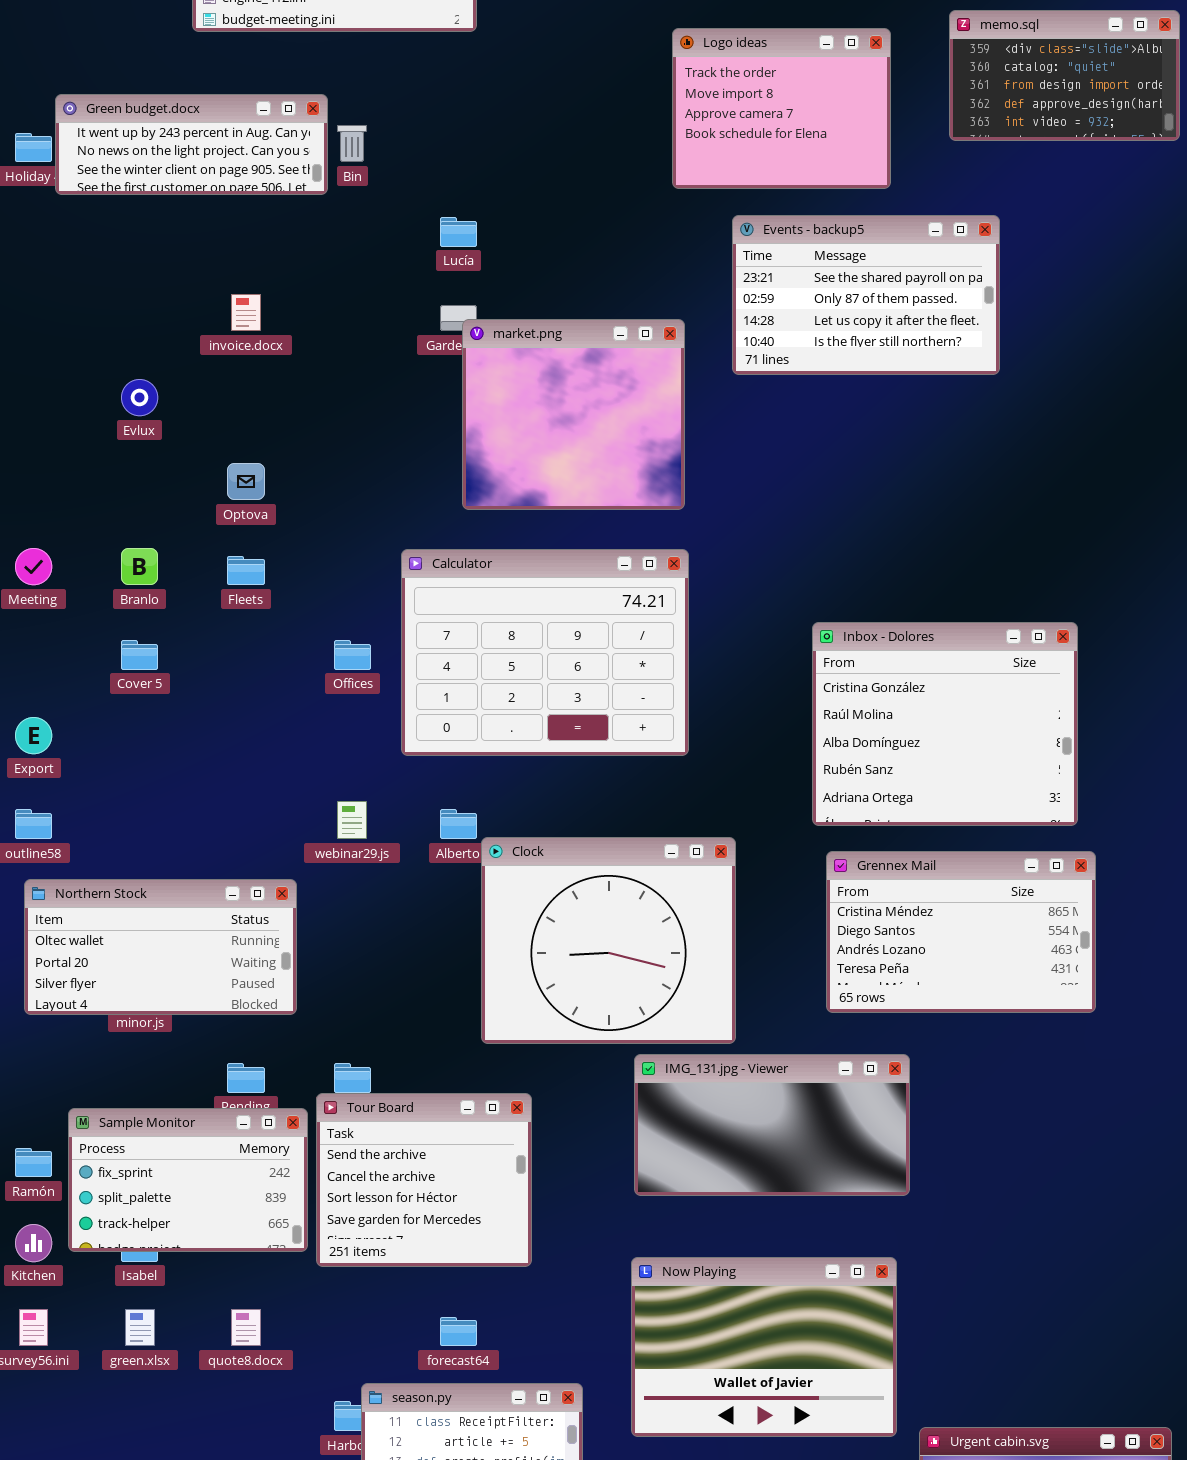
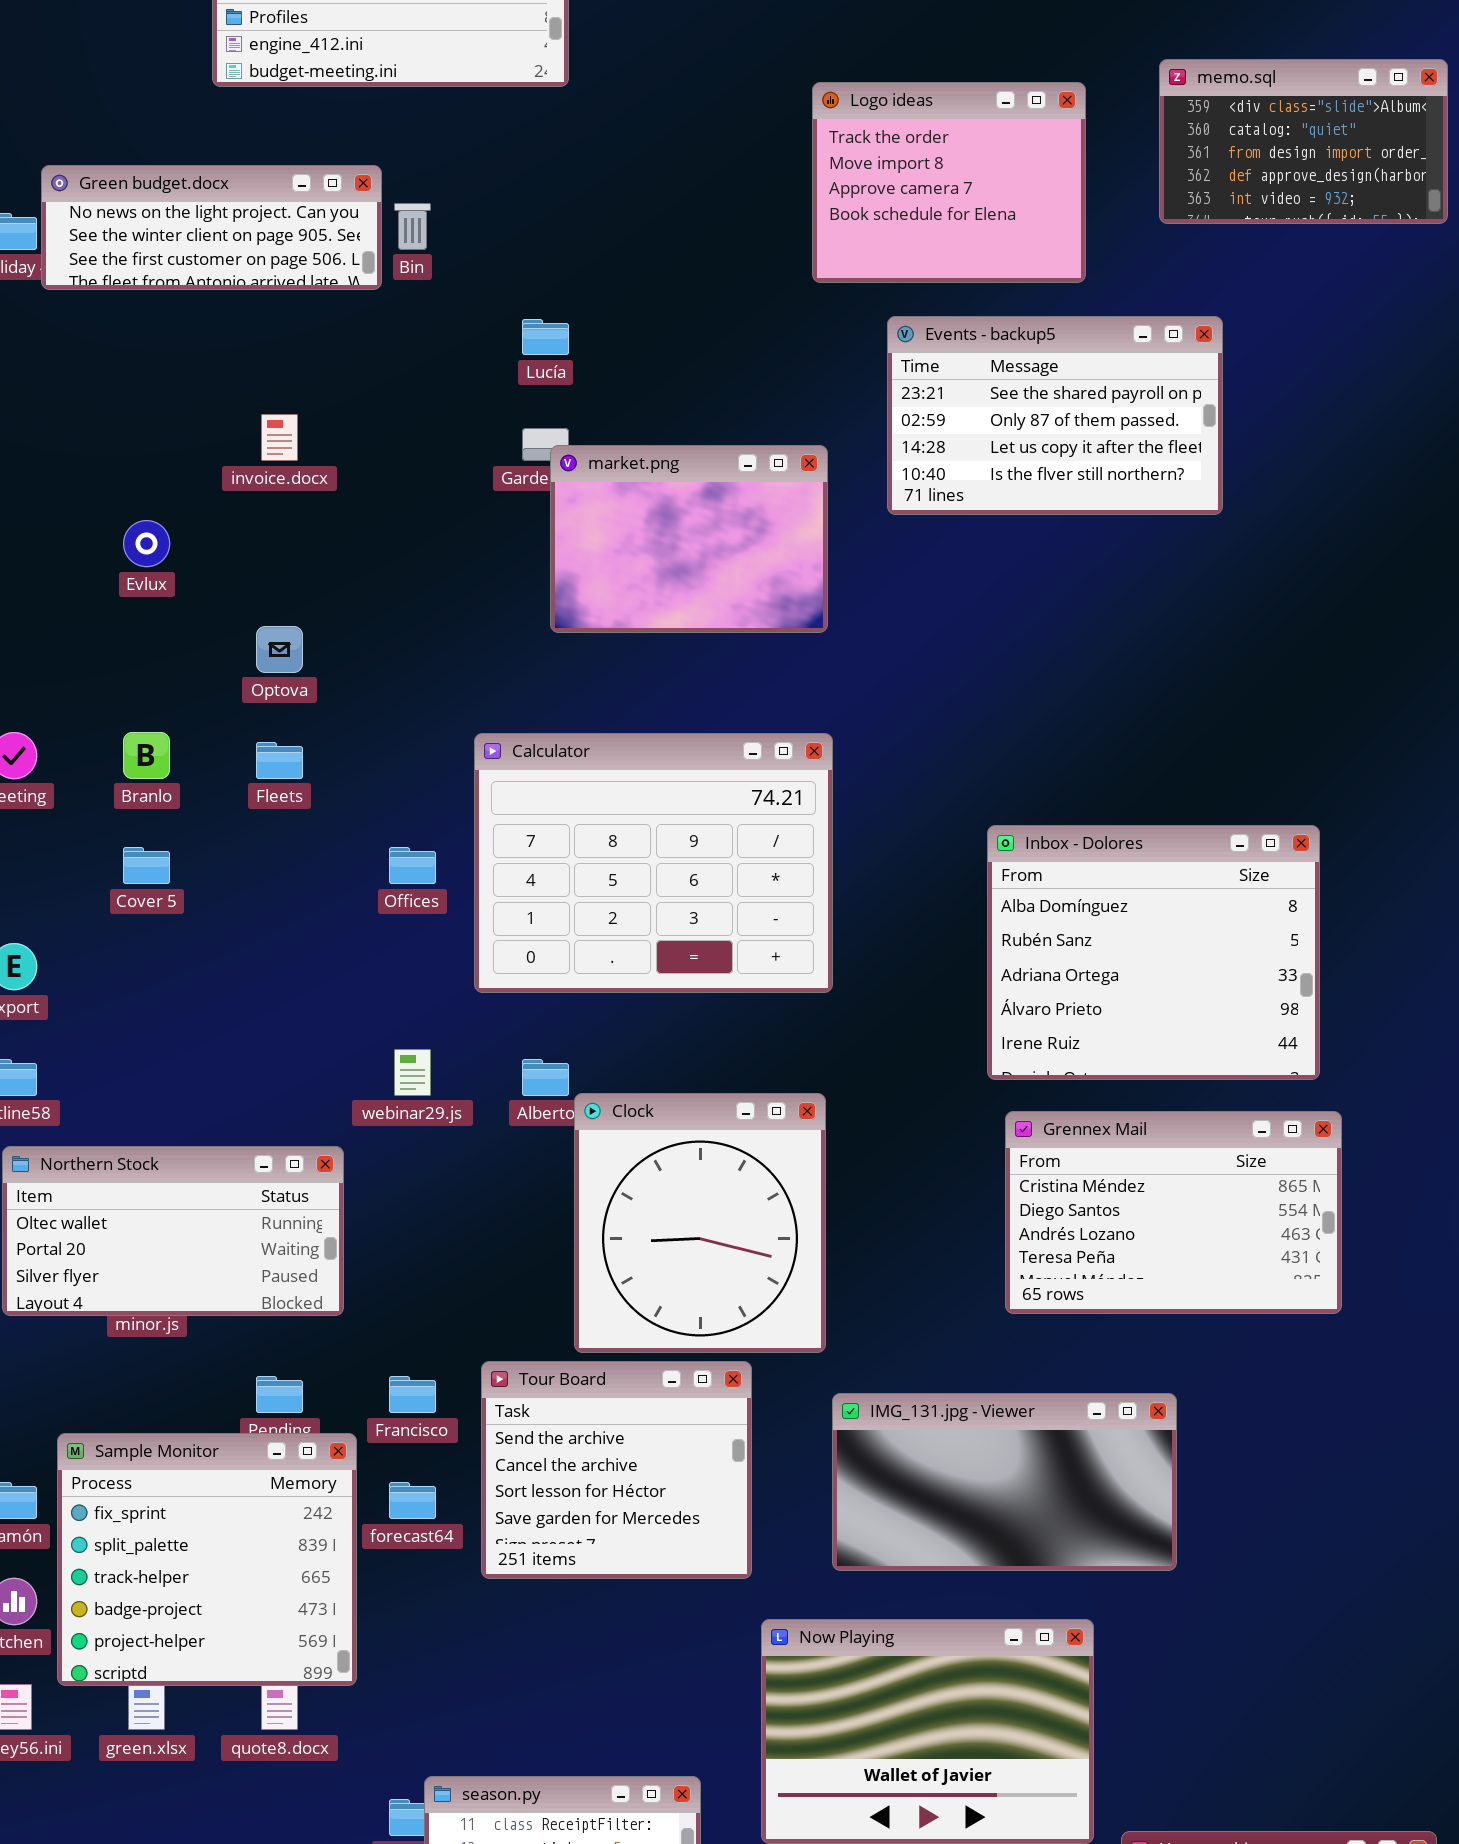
Green budget.docx: [55,94,328,195] -> [41,165,382,290], scrolled down 1 row
market.png: [462,319,685,510] -> [550,445,828,633], resized
Inbox - Dolores: [812,622,1078,826] -> [987,825,1320,1080], scrolled down 2 rows
Clock: [481,837,736,1044] -> [574,1093,826,1353], resized
IMG_131.jpg - Viewer: [634,1054,910,1196] -> [832,1393,1177,1571], moved
Tour Board: [316,1093,532,1267] -> [481,1361,752,1579], moved
Sample Monitor: [68,1108,308,1252] -> [57,1433,357,1686], resized
forecast64: [440,1317,477,1346] -> [389,1482,436,1519], moved

